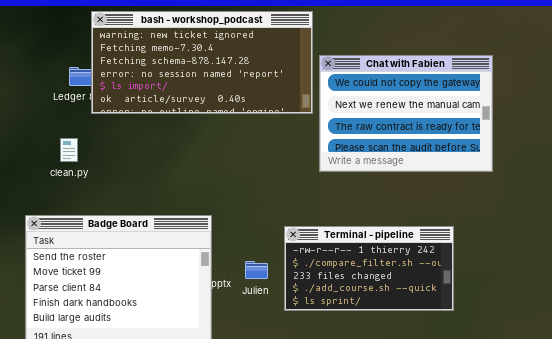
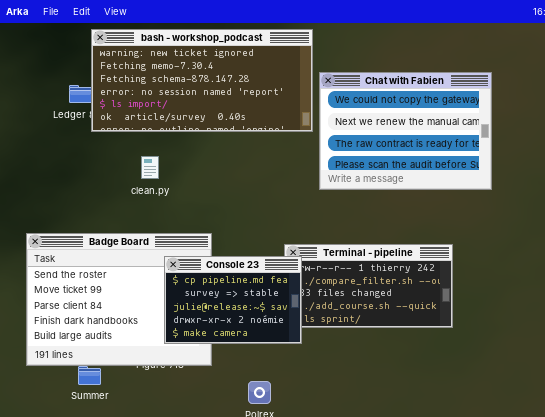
clean.py: [60,138,78,162] -> [141,156,159,179], moved
Console 23: none -> [164,256,302,344], opened

